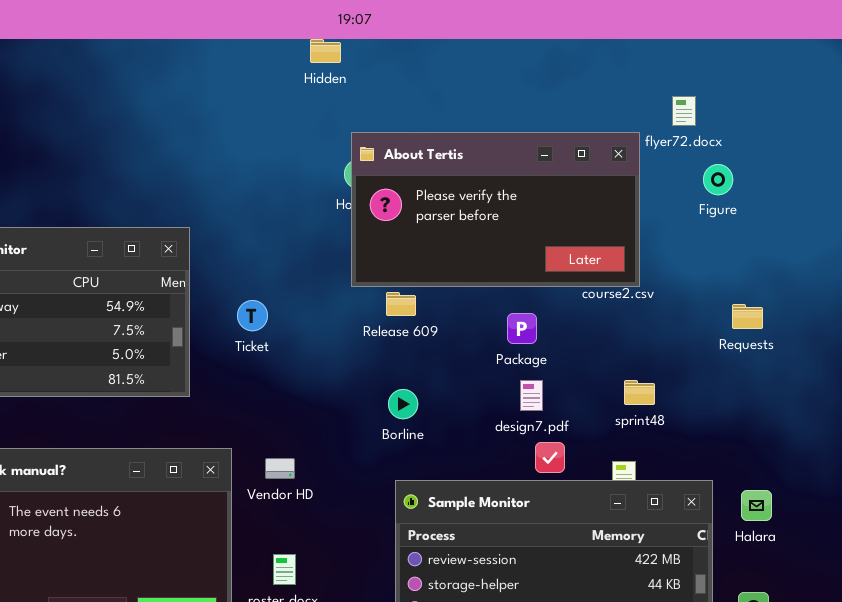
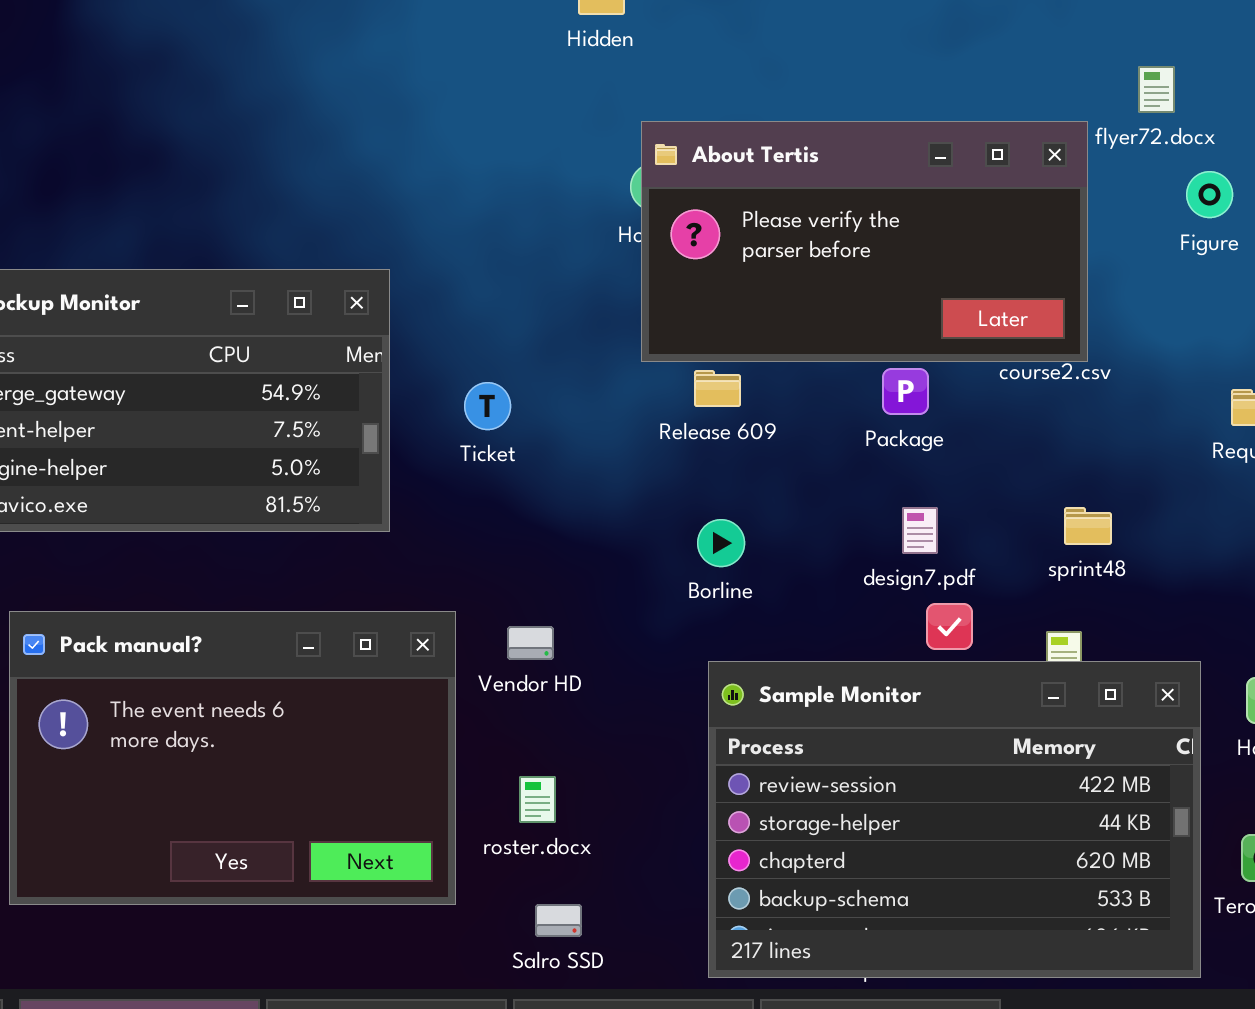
Package: [507,313,537,344] -> [882,368,929,415], moved

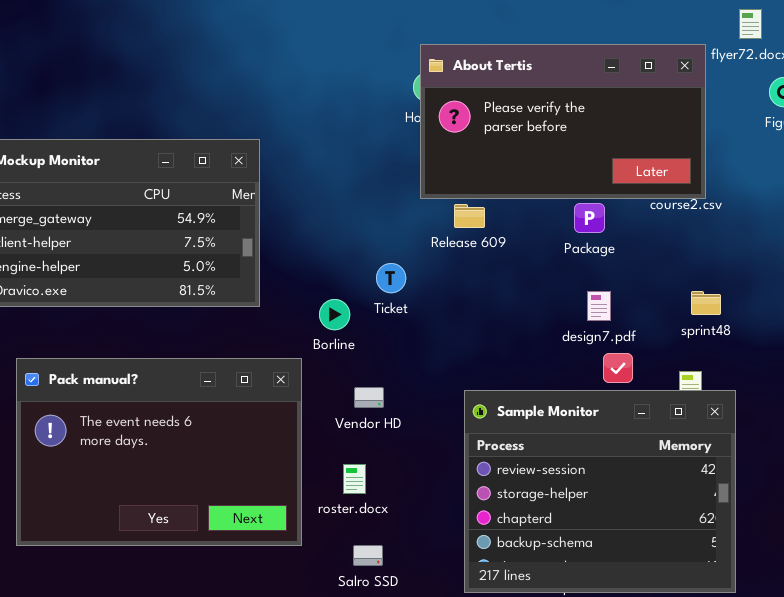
Ticket: [464,382,511,430] -> [376,263,406,293], moved
Borline: [697,519,745,567] -> [319,299,350,330], moved
Vendor HD: [507,626,554,660] -> [354,387,384,408], moved
Sample Monitor: [708,661,1201,978] -> [464,390,736,593], resized

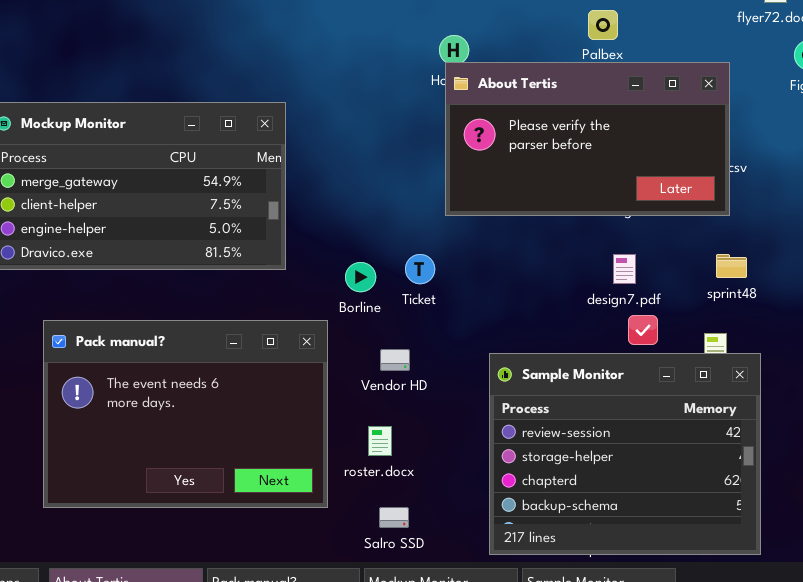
About Tertis: [420,44,706,199] -> [445,62,730,216], moved
Ticket: [376,263,406,293] -> [405,254,435,284], moved

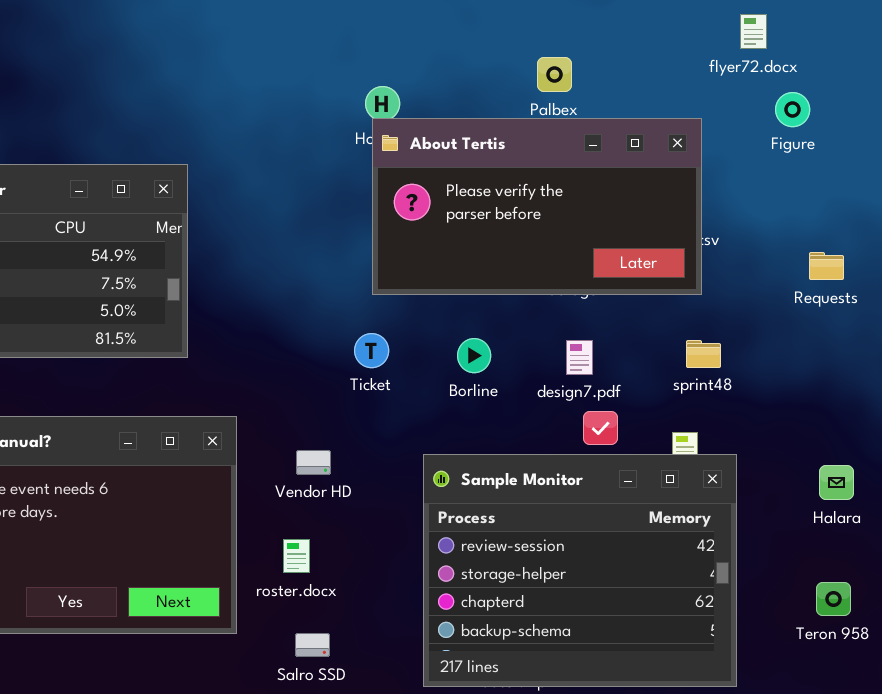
Ticket: [405,254,435,284] -> [354,333,389,368], moved
Borline: [345,262,376,292] -> [457,338,491,373], moved

